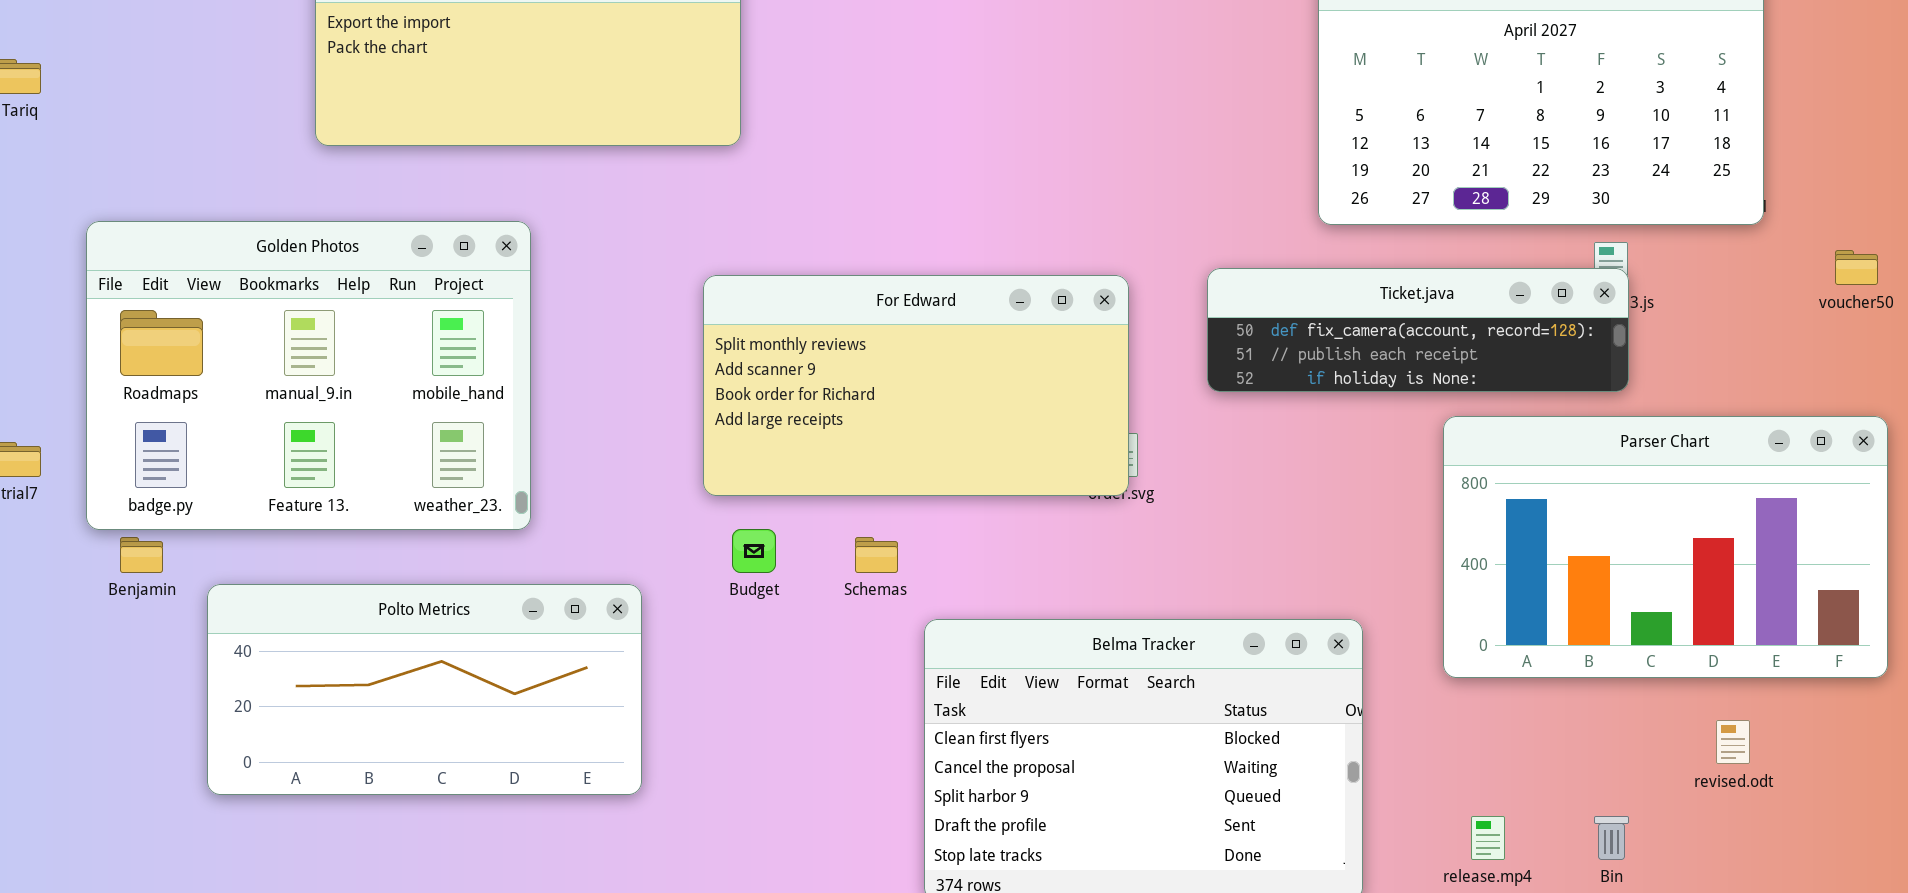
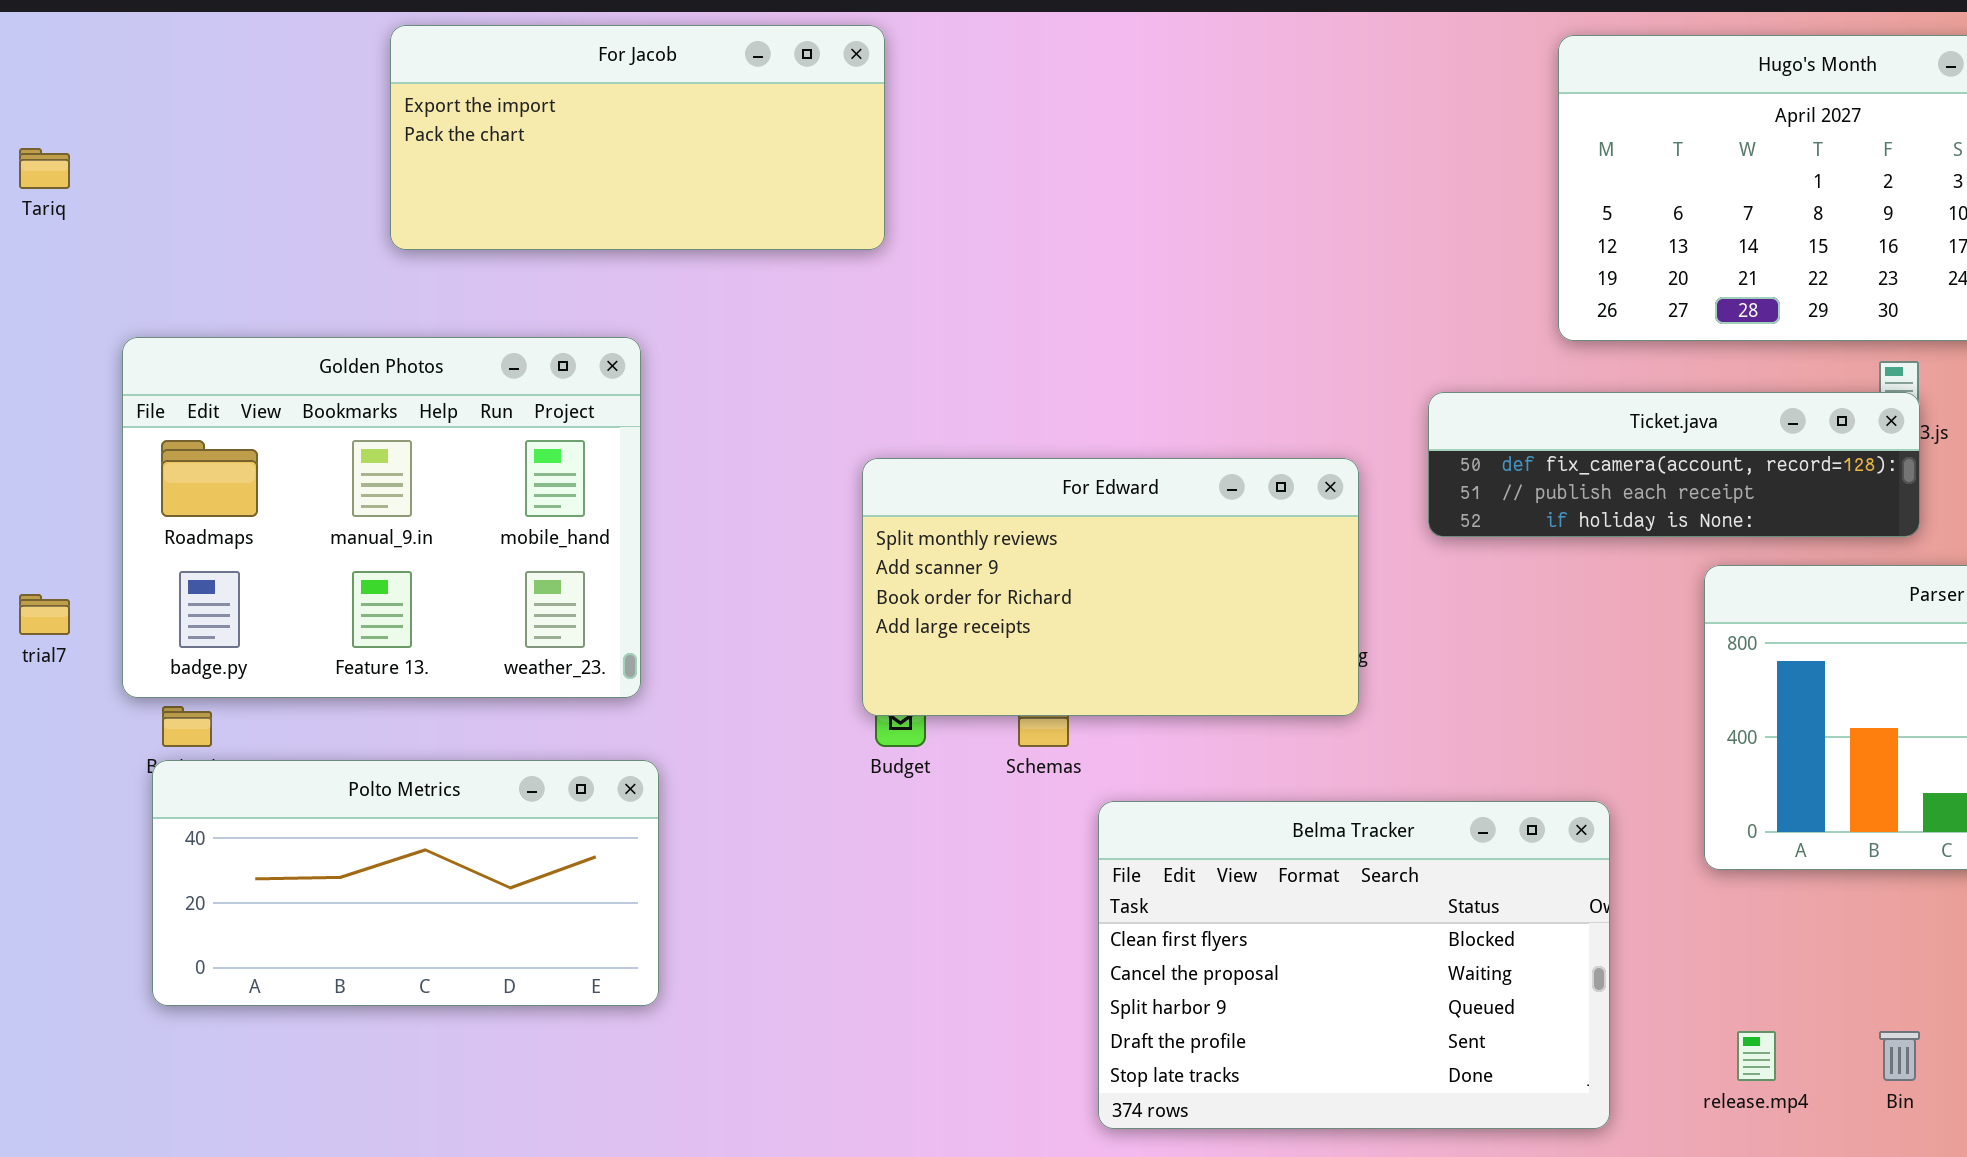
For Edward: [703,275,1129,496] -> [862,458,1359,716], moved
Polto Metrics: [207,584,642,795] -> [152,760,659,1006], moved

